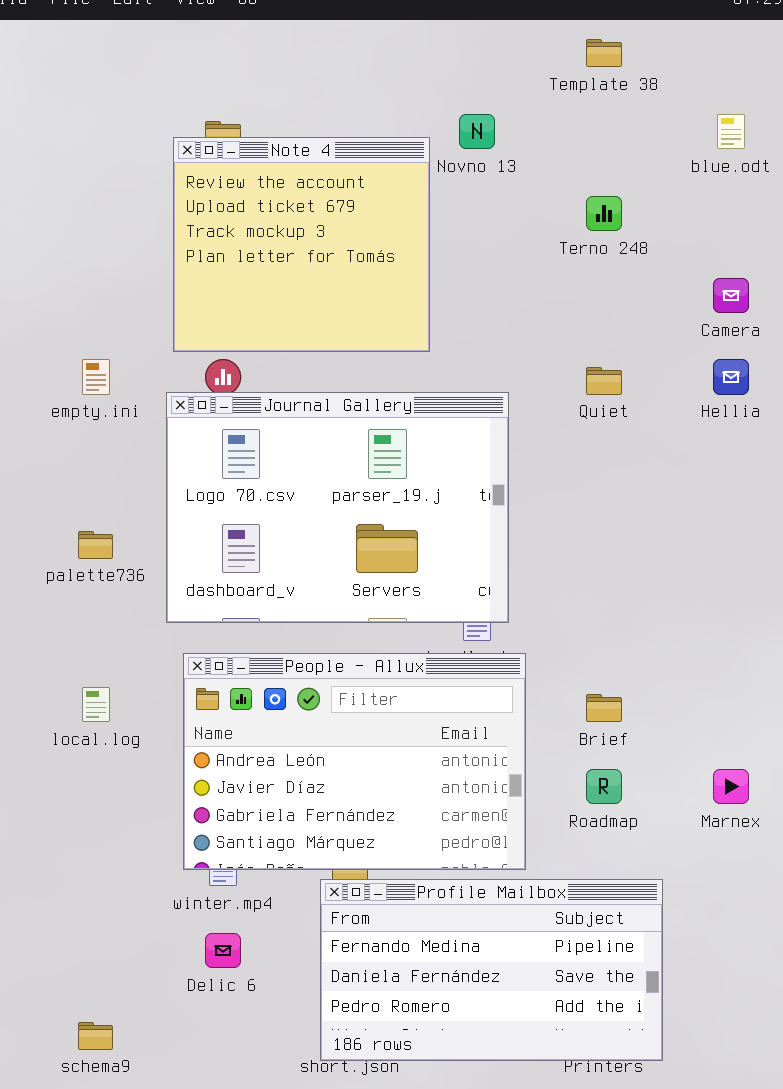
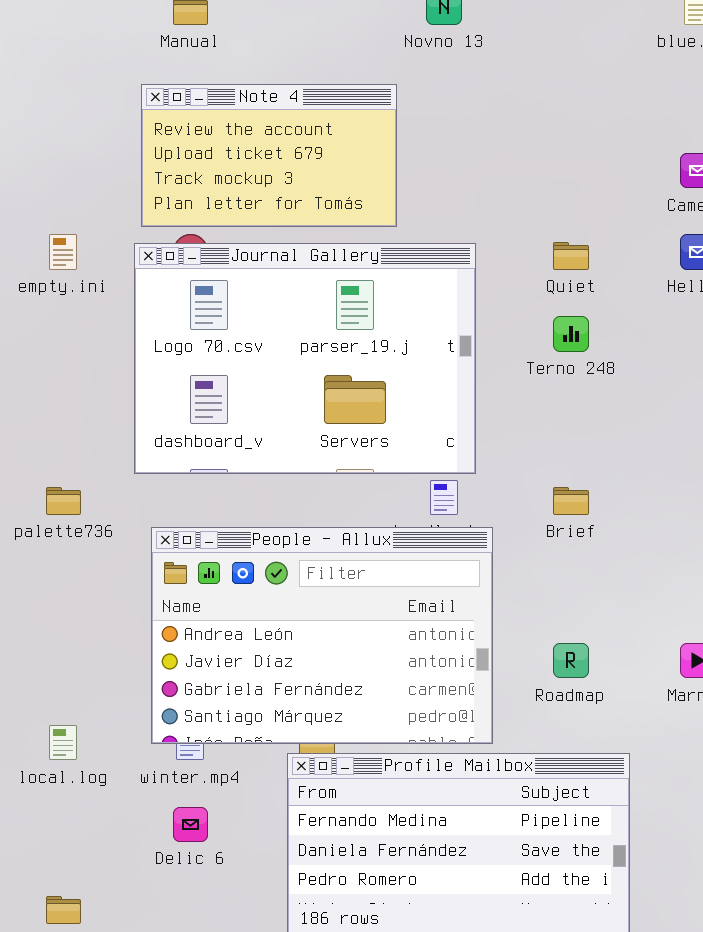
Note 4: [173,137,430,352] -> [141,84,397,227], resized
Terno 248: [586,196,622,231] -> [553,316,589,352], moved
Journal Gallery: [166,392,509,623] -> [134,243,476,474], moved
palette736: [78,531,113,559] -> [46,487,81,515], moved
local.log: [82,687,110,722] -> [49,725,77,760], moved
Brief: [586,694,622,722] -> [553,487,589,515], moved

